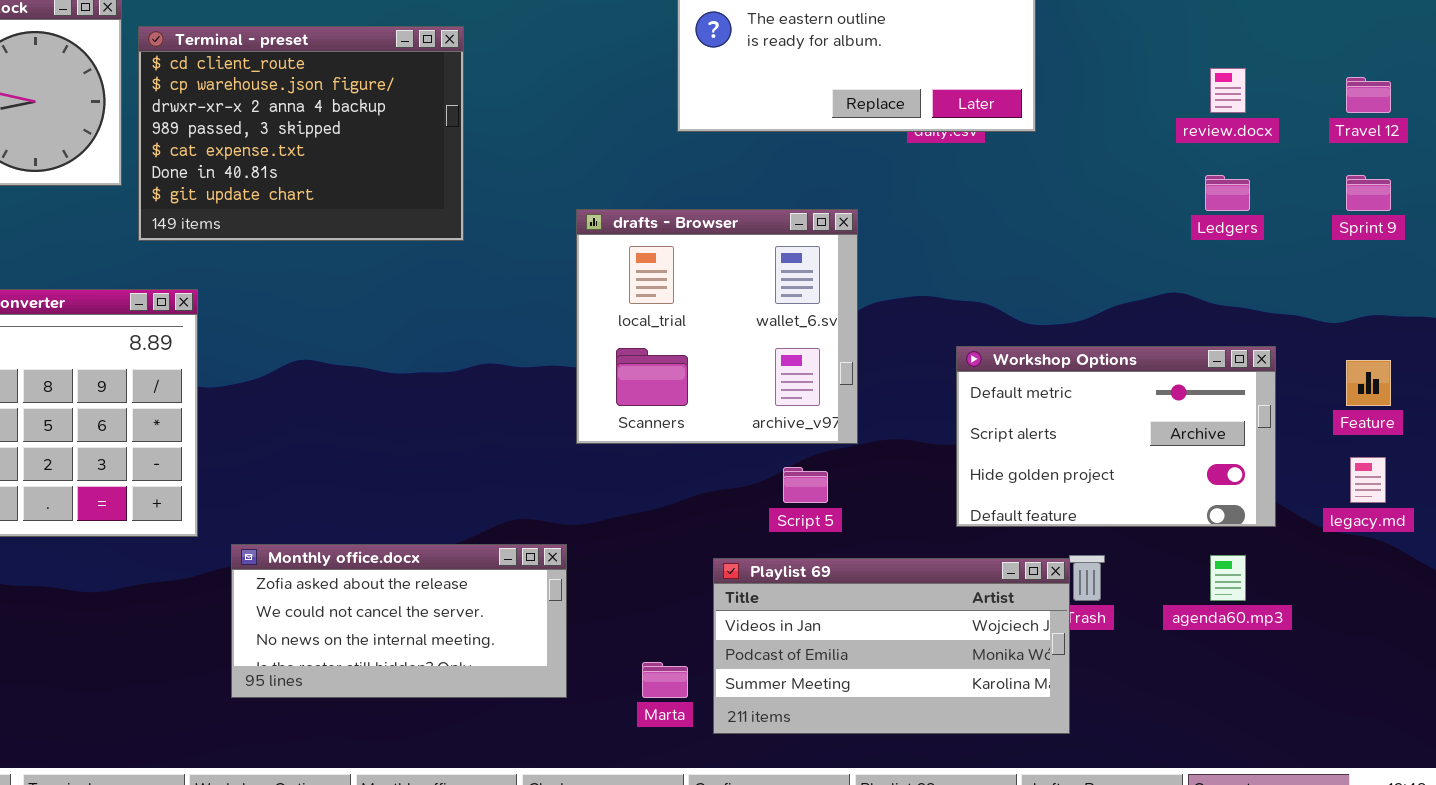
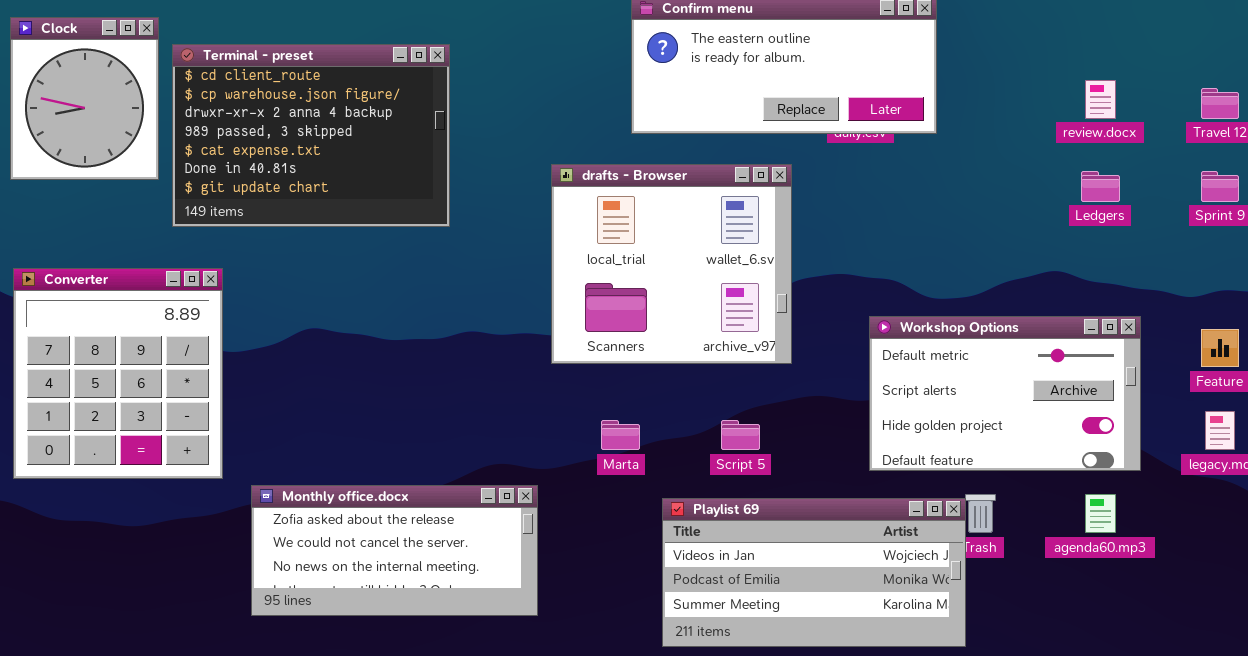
drafts - Browser: [576,209,858,444] -> [551,164,792,364], moved
Marta: [642,662,688,698] -> [601,420,640,450], moved

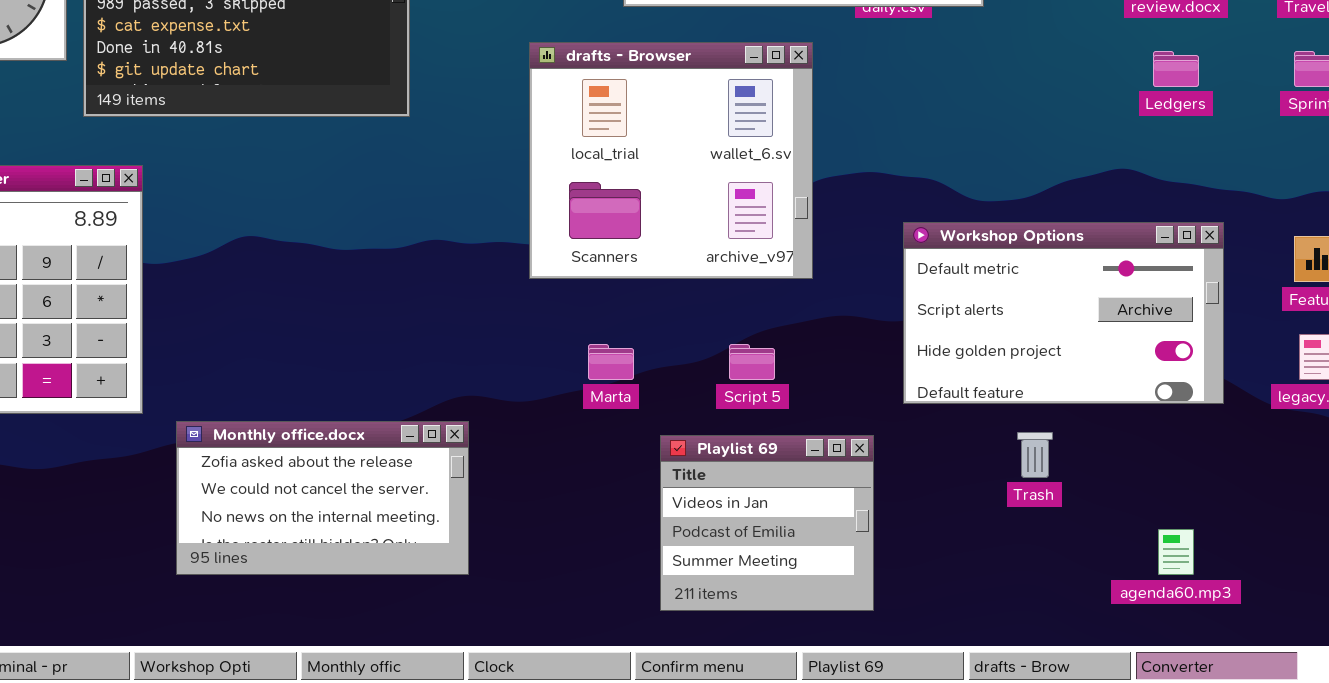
Monthly office.docx: [251,485,538,616] -> [176,421,469,575], resized
agenda60.mp3: [1085,494,1116,533] -> [1158,529,1194,575], moved
Playlist 69: [662,498,966,647] -> [660,435,874,611], resized

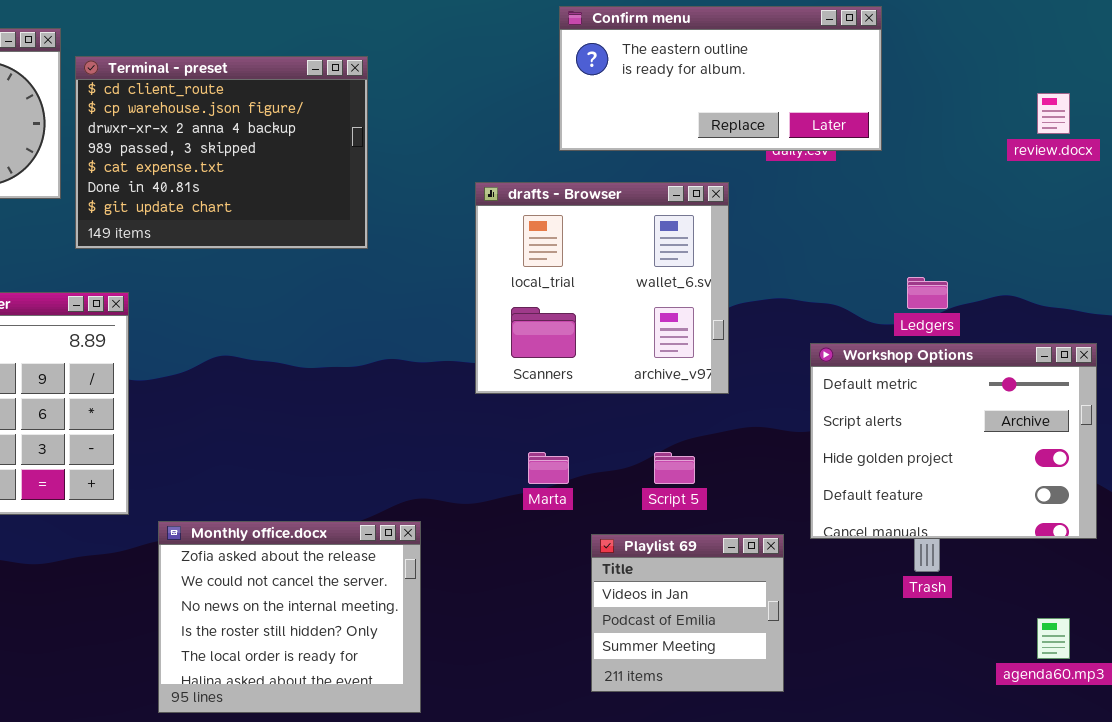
Ledgers: [1153,51,1199,87] -> [907,277,948,309], moved
Workshop Options: [903,222,1224,404] -> [810,343,1097,539], resized
Monthly office.docx: [176,421,469,575] -> [158,521,421,713], resized

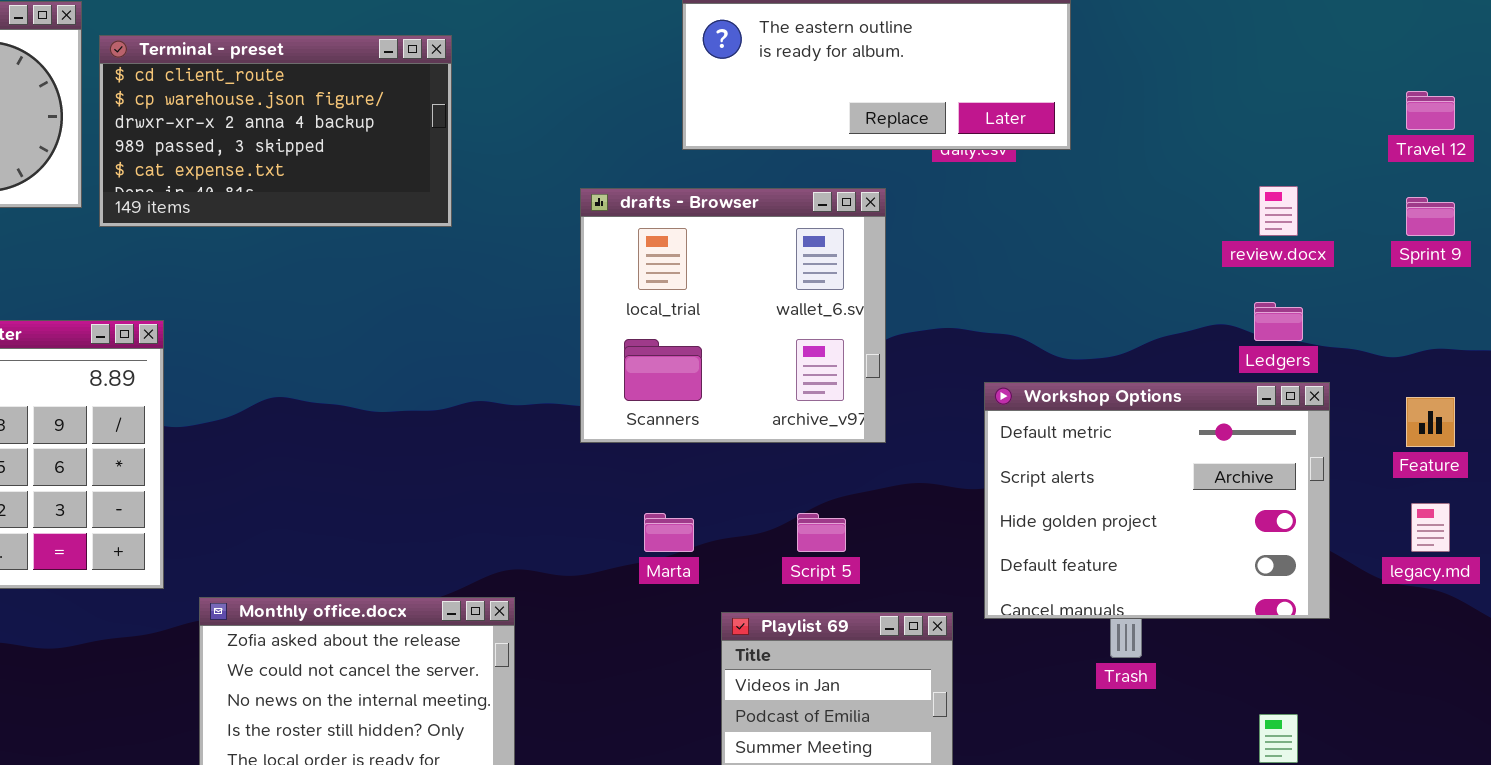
Terminal - preset: [75,56,368,249] -> [99,35,452,227], resized
review.docx: [1037,93,1070,134] -> [1259,186,1298,236], moved
Ledgers: [907,277,948,309] -> [1254,302,1303,341], moved

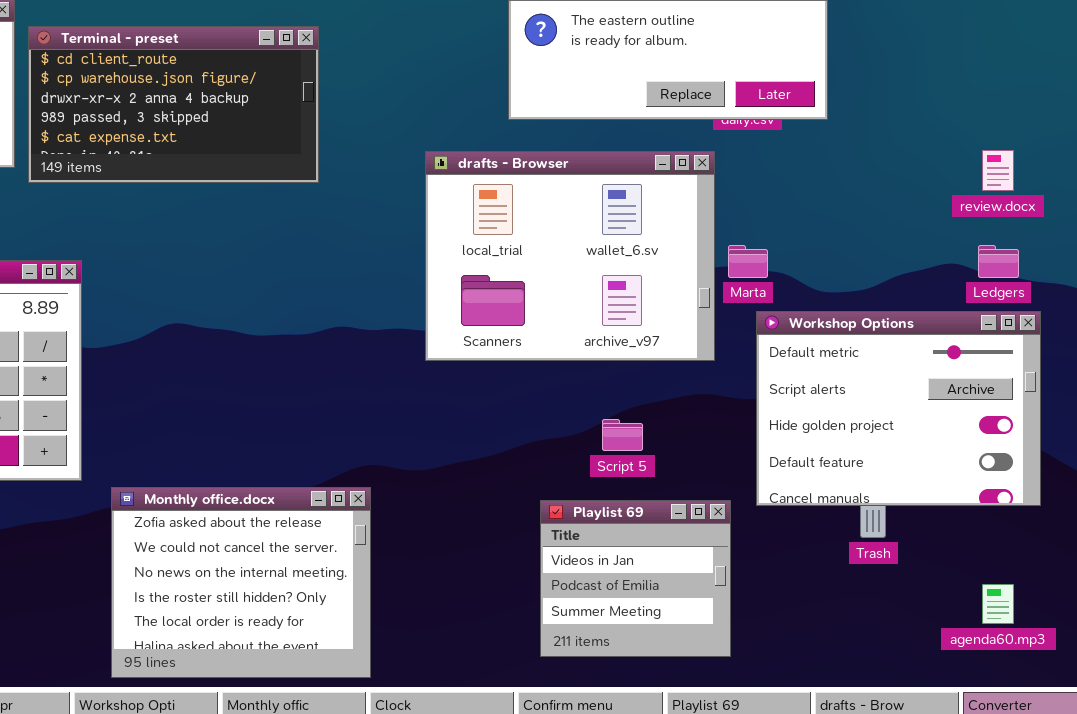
drafts - Browser: [580,188,886,443] -> [425,151,715,361], resized
Marta: [644,513,694,552] -> [728,245,768,278], moved

